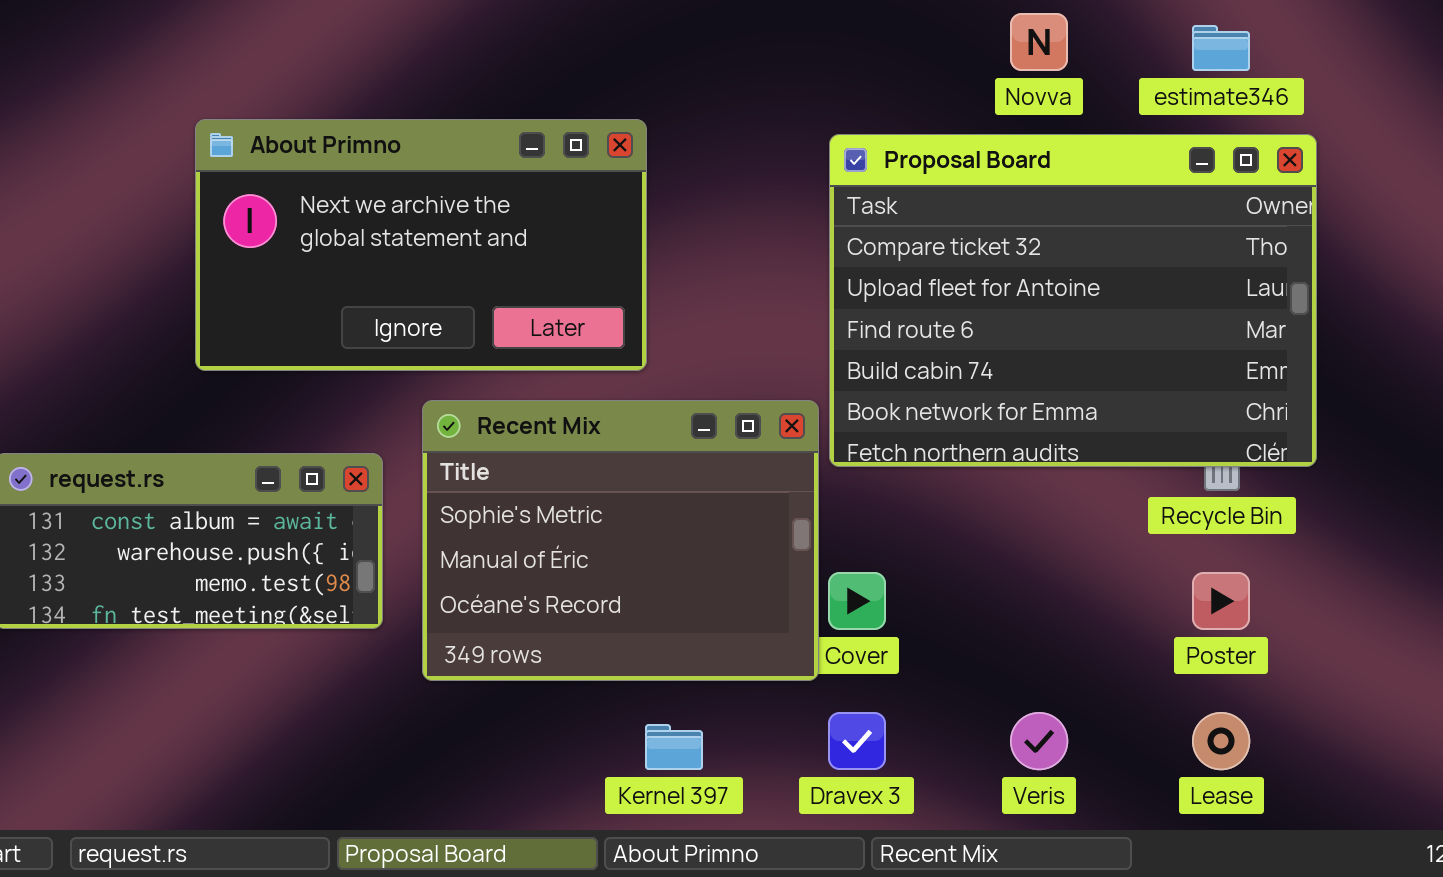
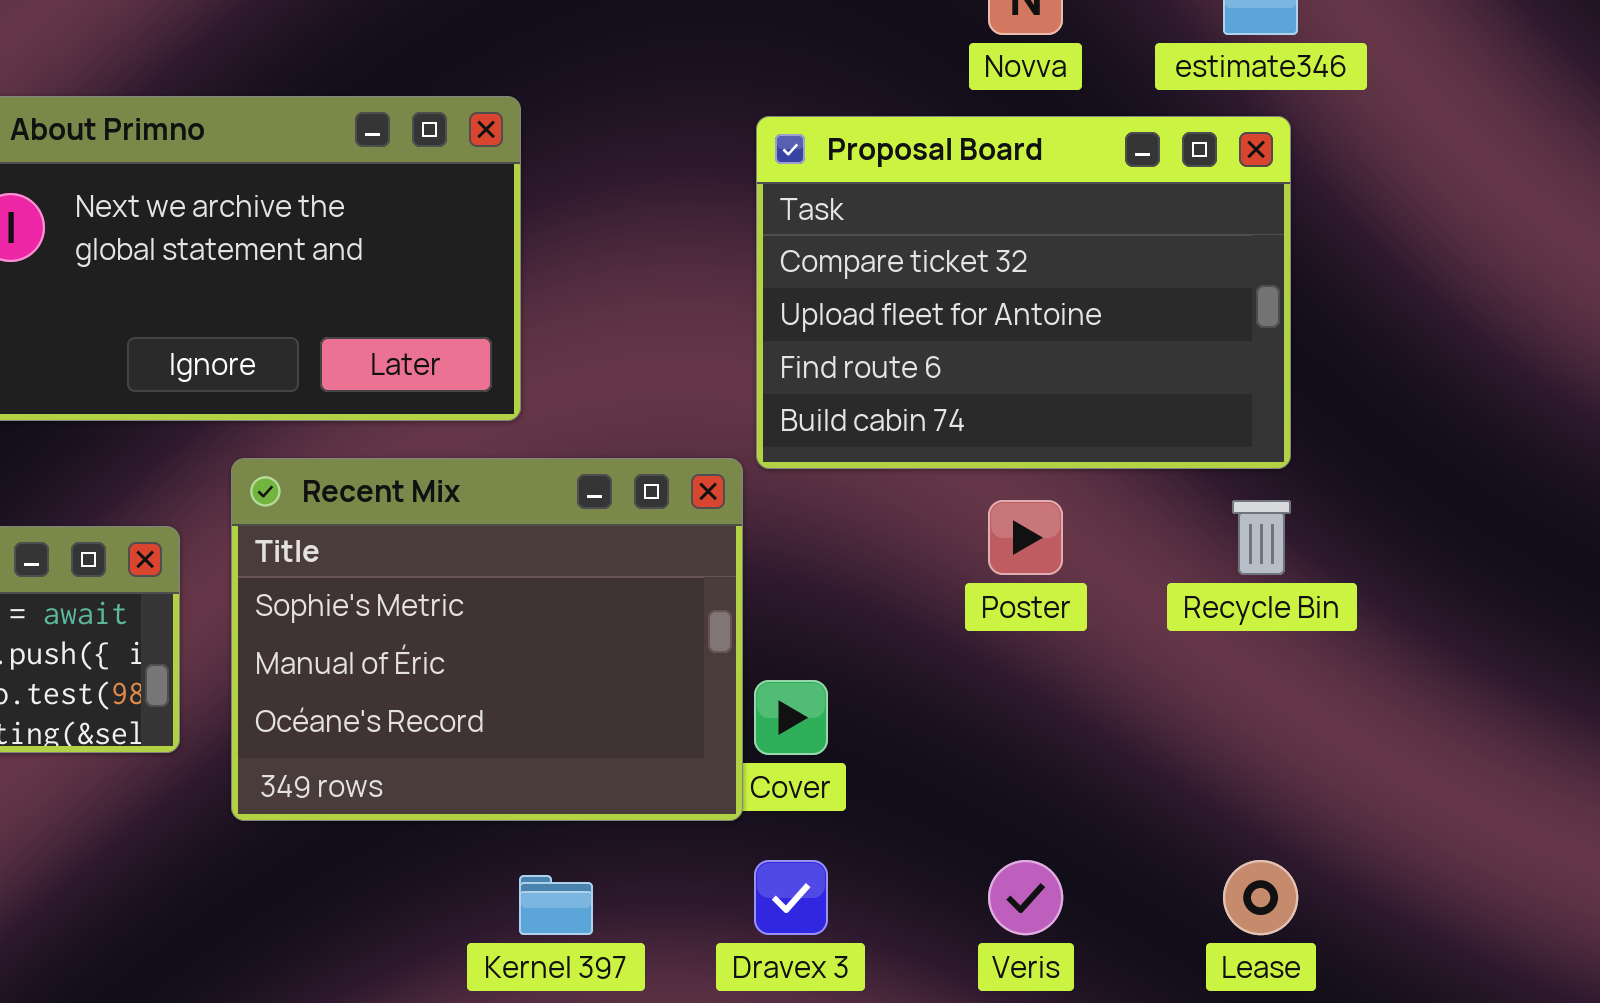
Proposal Board: [829,134,1317,467] -> [756,116,1291,469], resized
Poster: [1192,572,1250,630] -> [988,500,1063,575], moved

